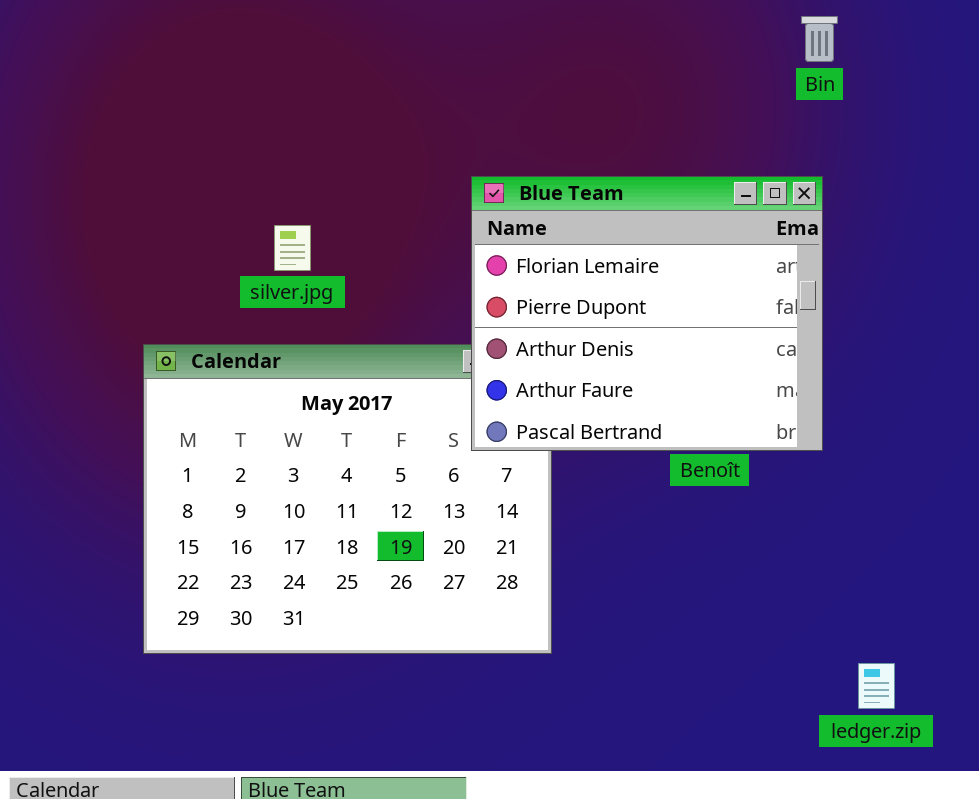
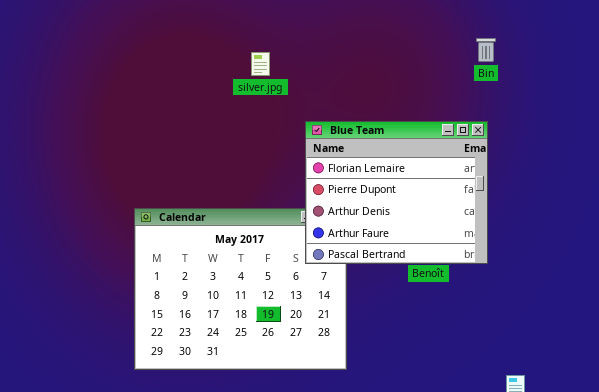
silver.jpg: [274,225,311,271] -> [251,52,270,76], moved

